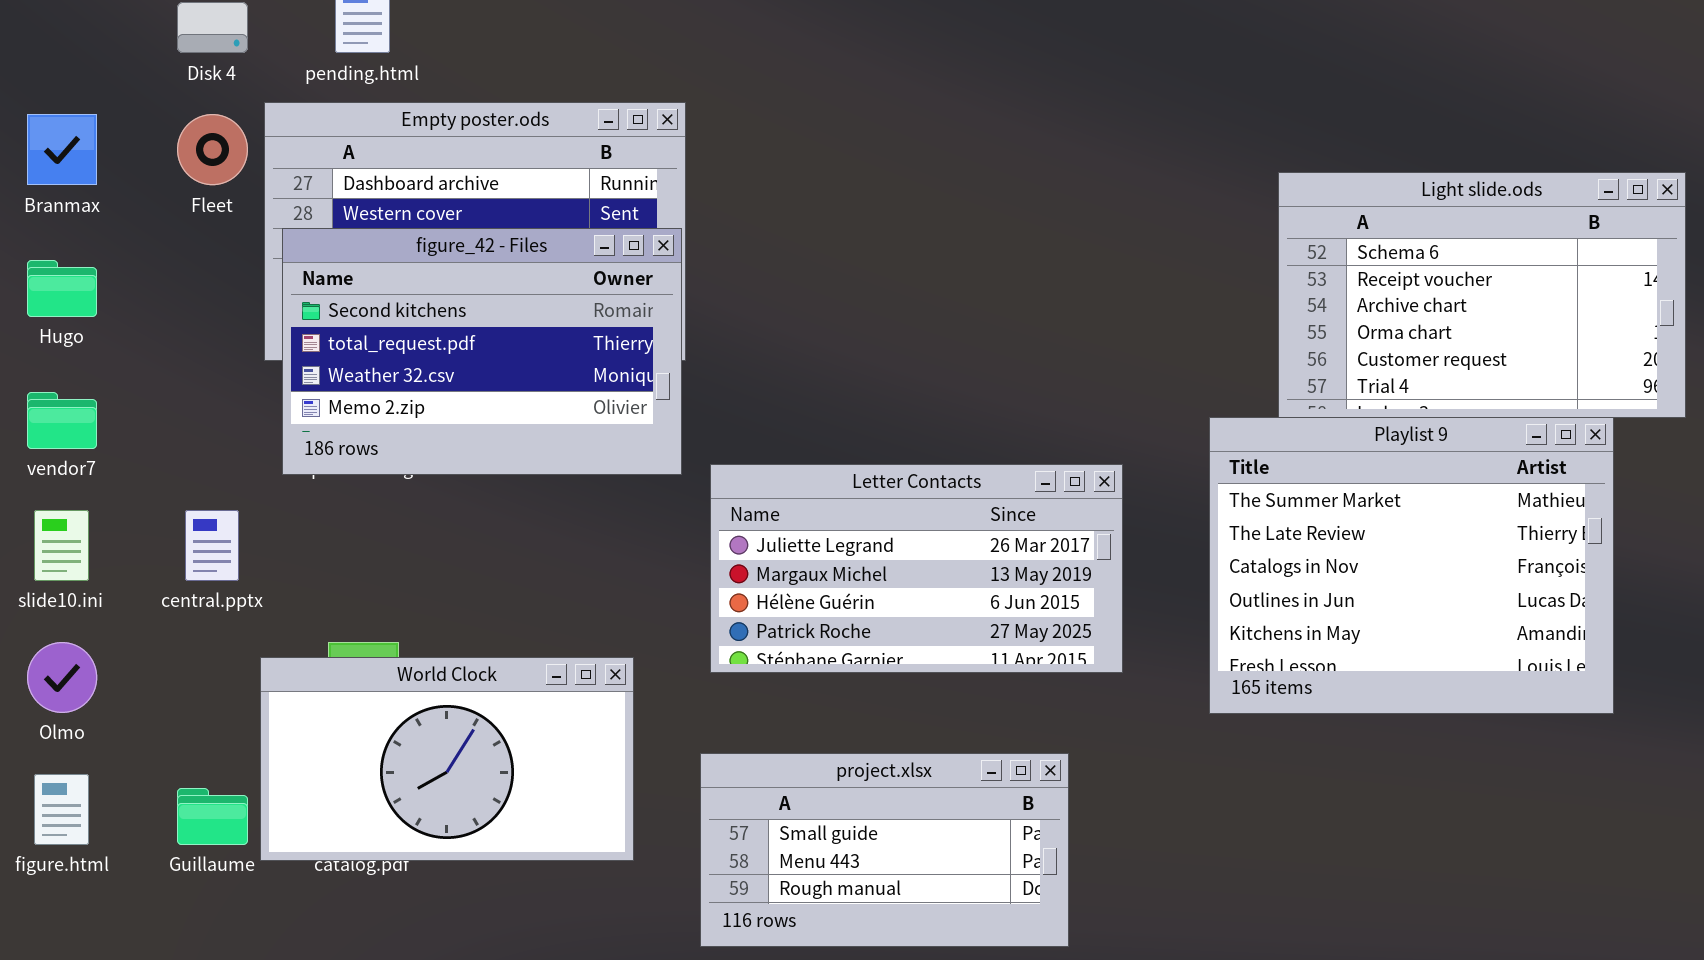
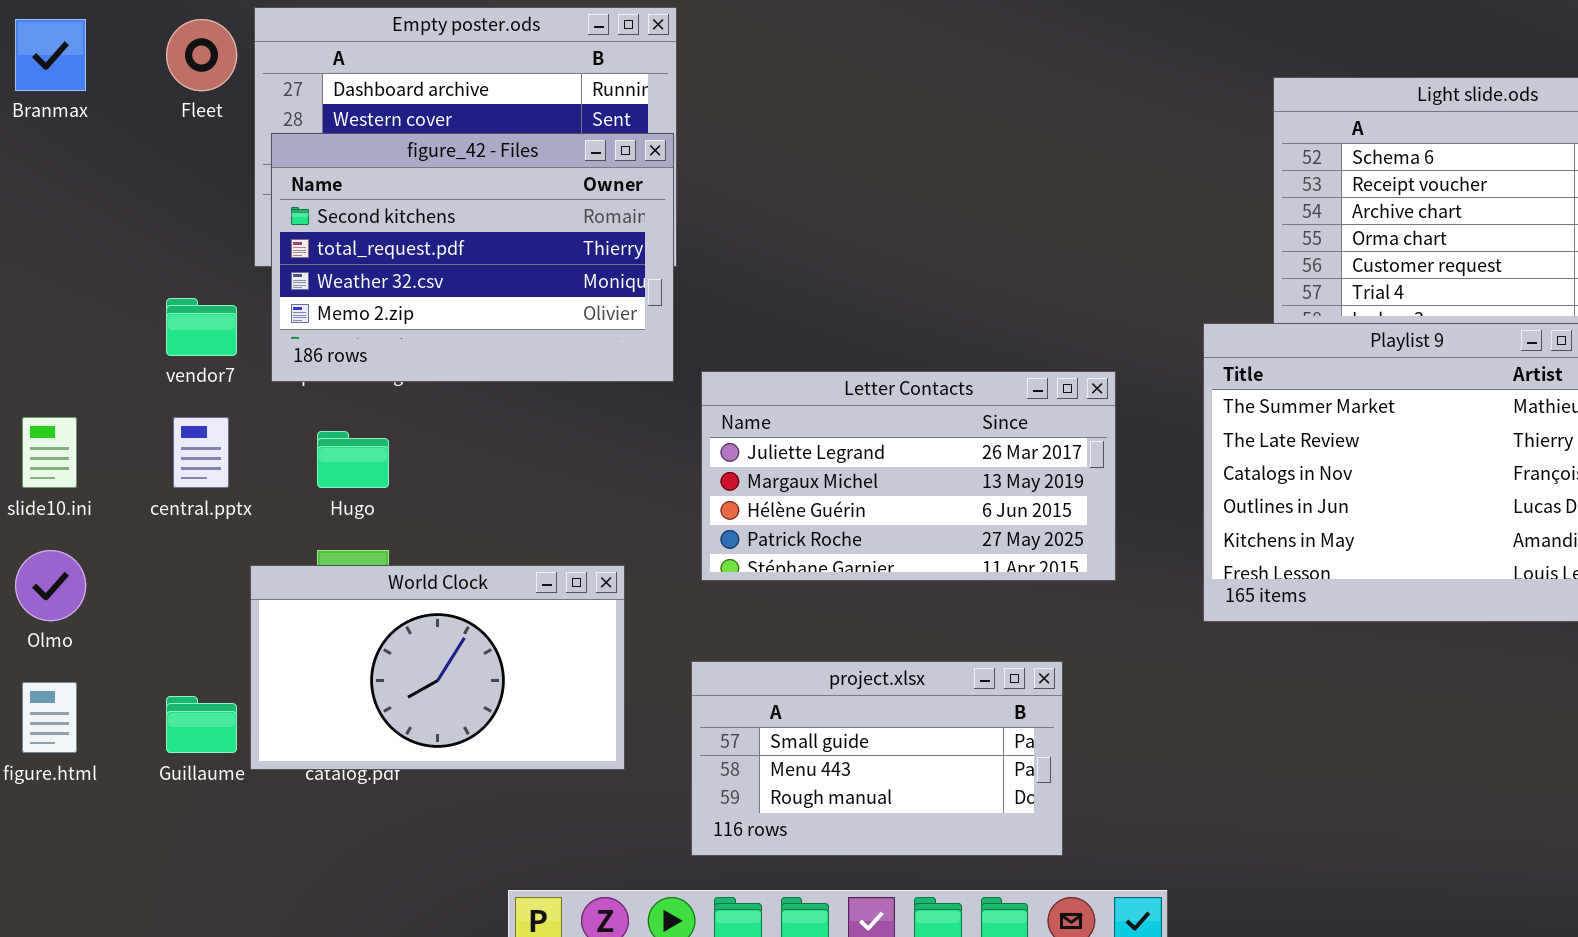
Hugo: [27,260,97,317] -> [317,431,389,488], moved
vendor7: [27,392,97,449] -> [166,298,237,356], moved

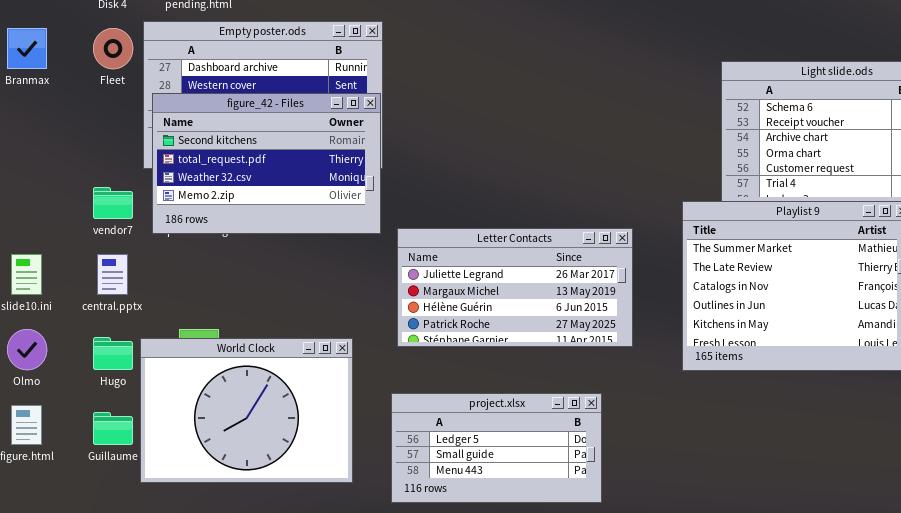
Hugo: [317,431,389,488] -> [93,337,133,370], moved
World Clock: [250,565,625,770] -> [140,338,353,483], resized
project.xlsx: [691,661,1063,856] -> [391,393,602,503], scrolled up 1 row

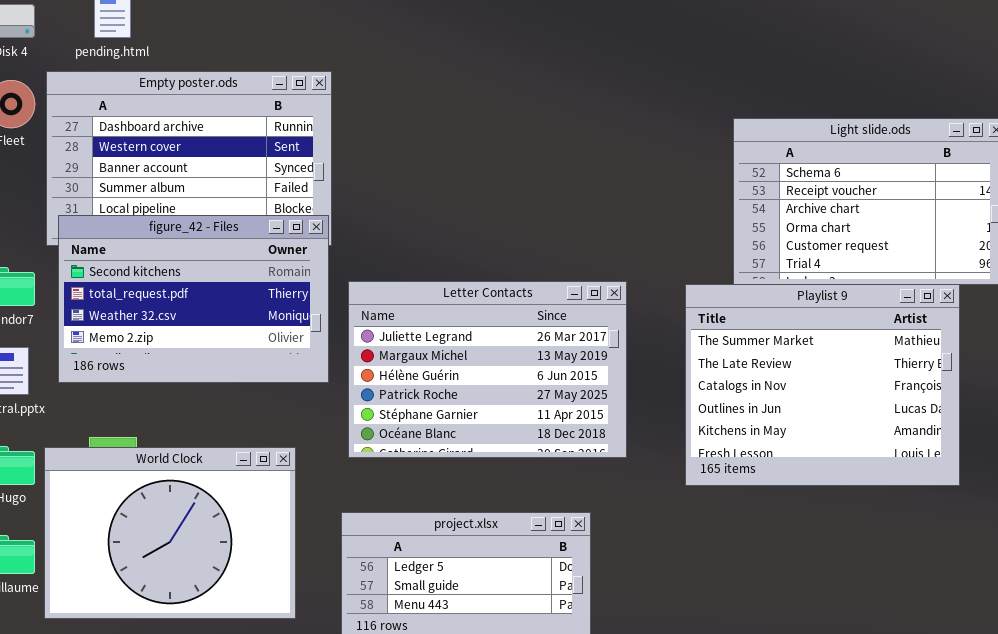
figure_42 - Files: [152,93,381,234] -> [58,215,329,383], moved
Letter Contacts: [397,228,633,347] -> [348,281,627,458], resized

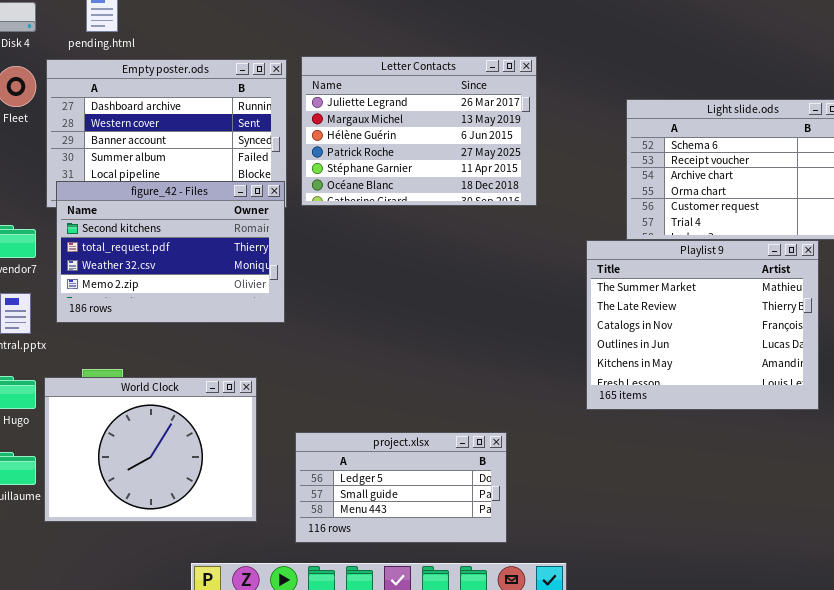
Letter Contacts: [348,281,627,458] -> [301,56,537,206], moved

